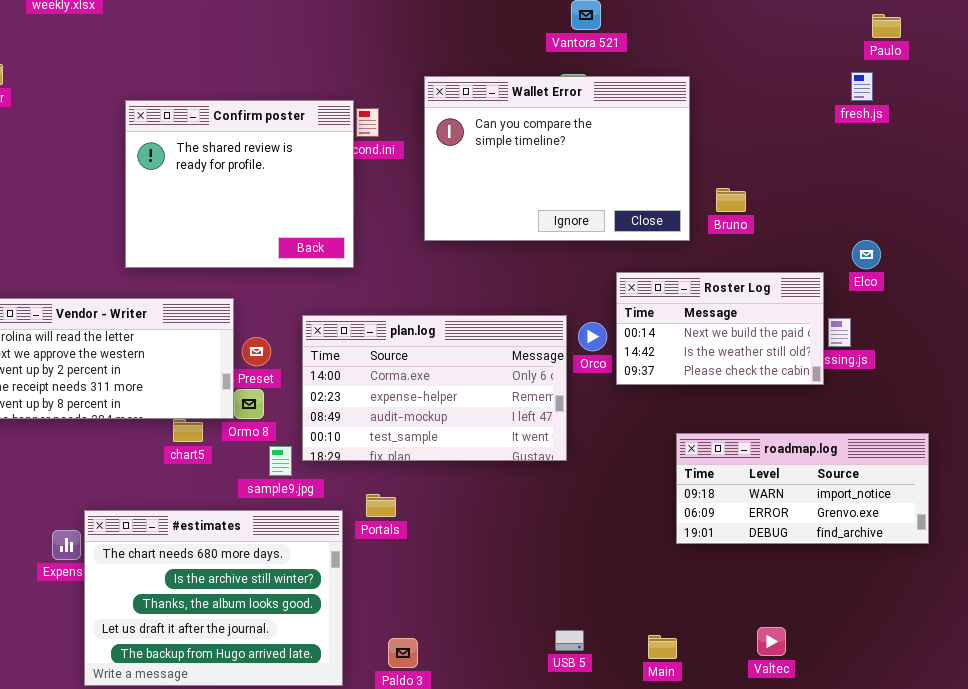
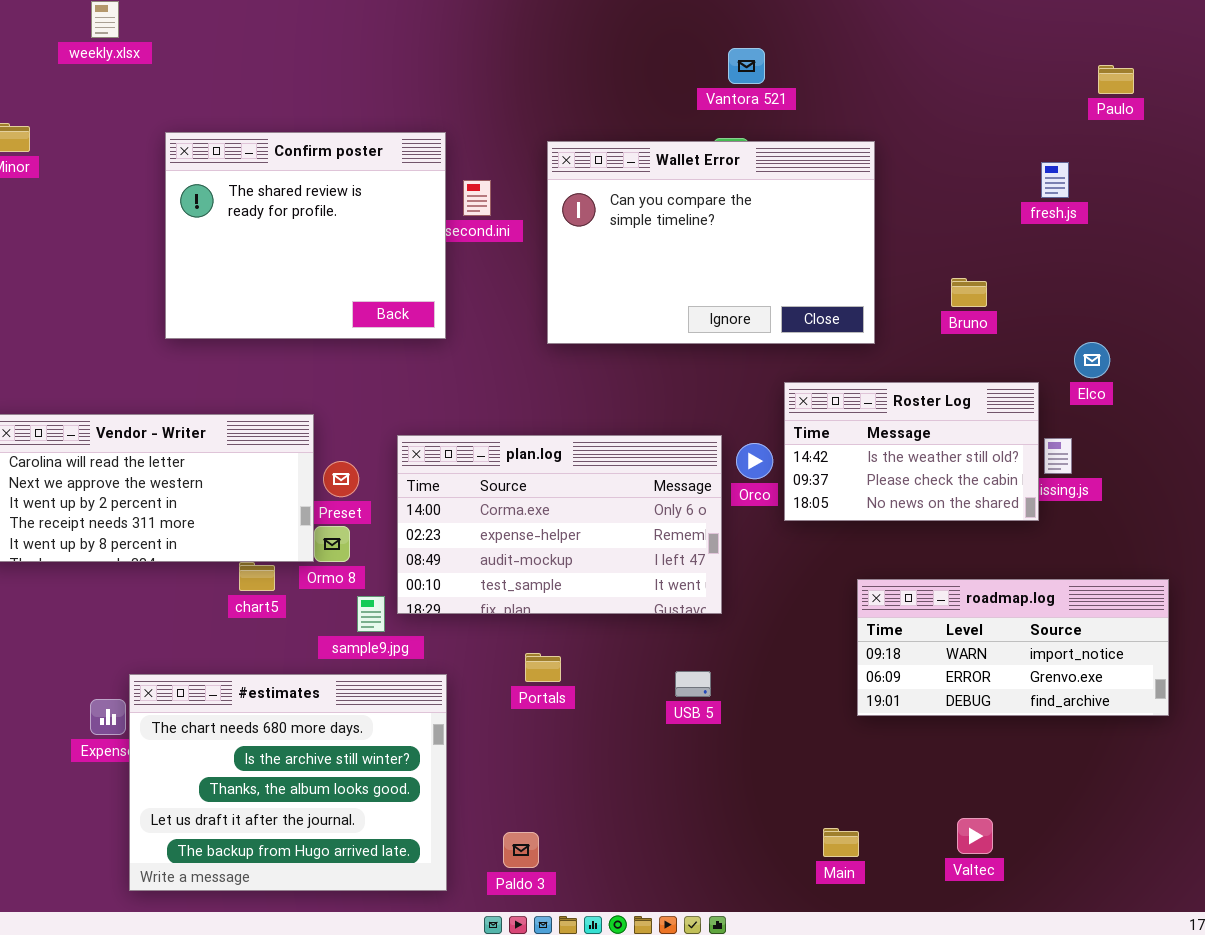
fresh.js: [851,72,873,101] -> [1041,162,1069,198], moved
Confirm poster: [125,100,354,268] -> [165,132,446,339], moved
Bruno: [716,188,746,212] -> [951,278,987,307], moved
Roster Log: [616,272,824,385] -> [784,382,1039,521], scrolled down 1 row
Portals: [366,494,396,517] -> [525,653,561,682], moved
USB 5: [555,630,584,651] -> [675,671,711,697], moved

